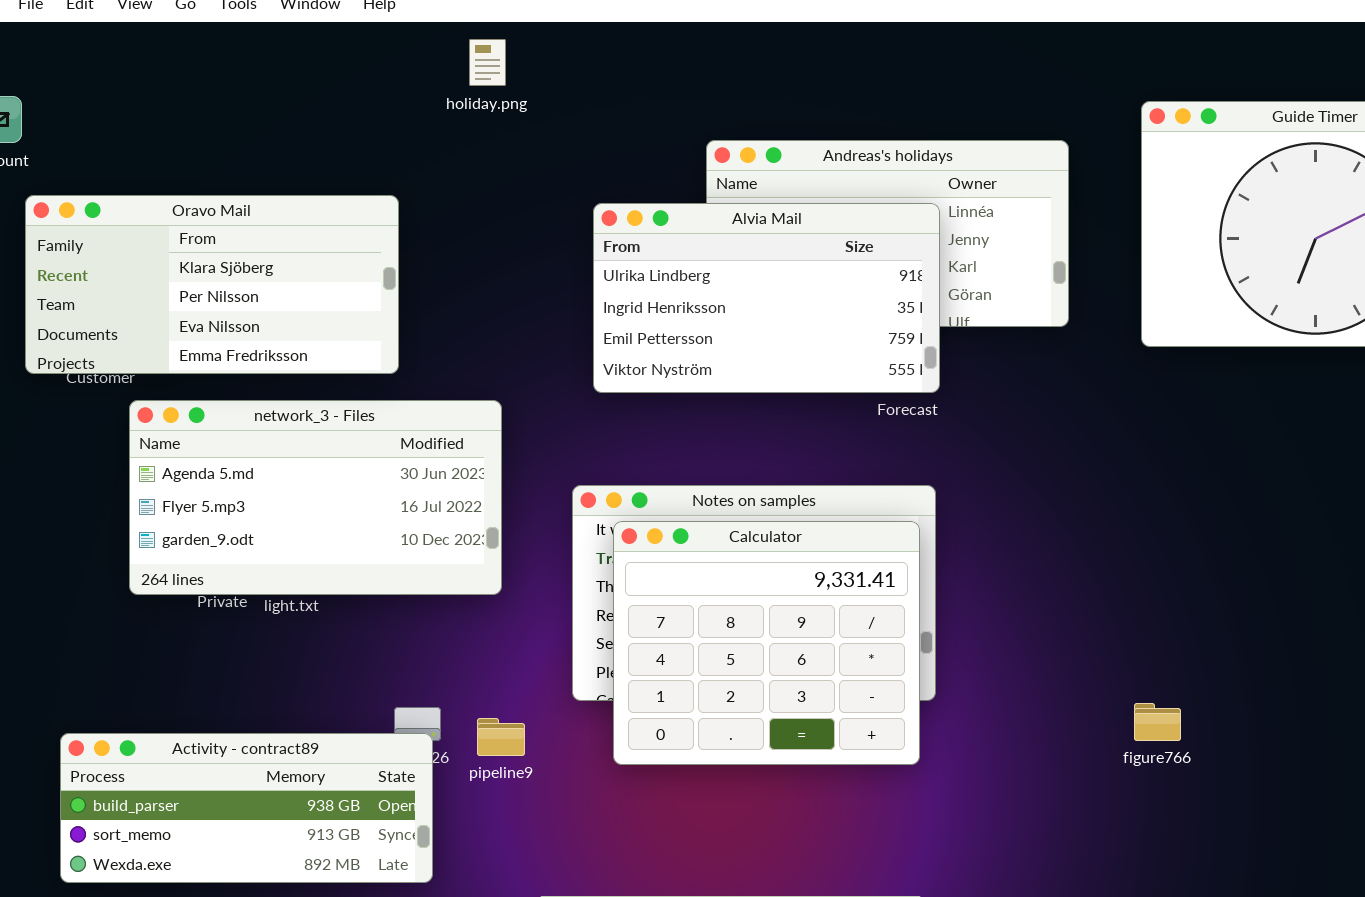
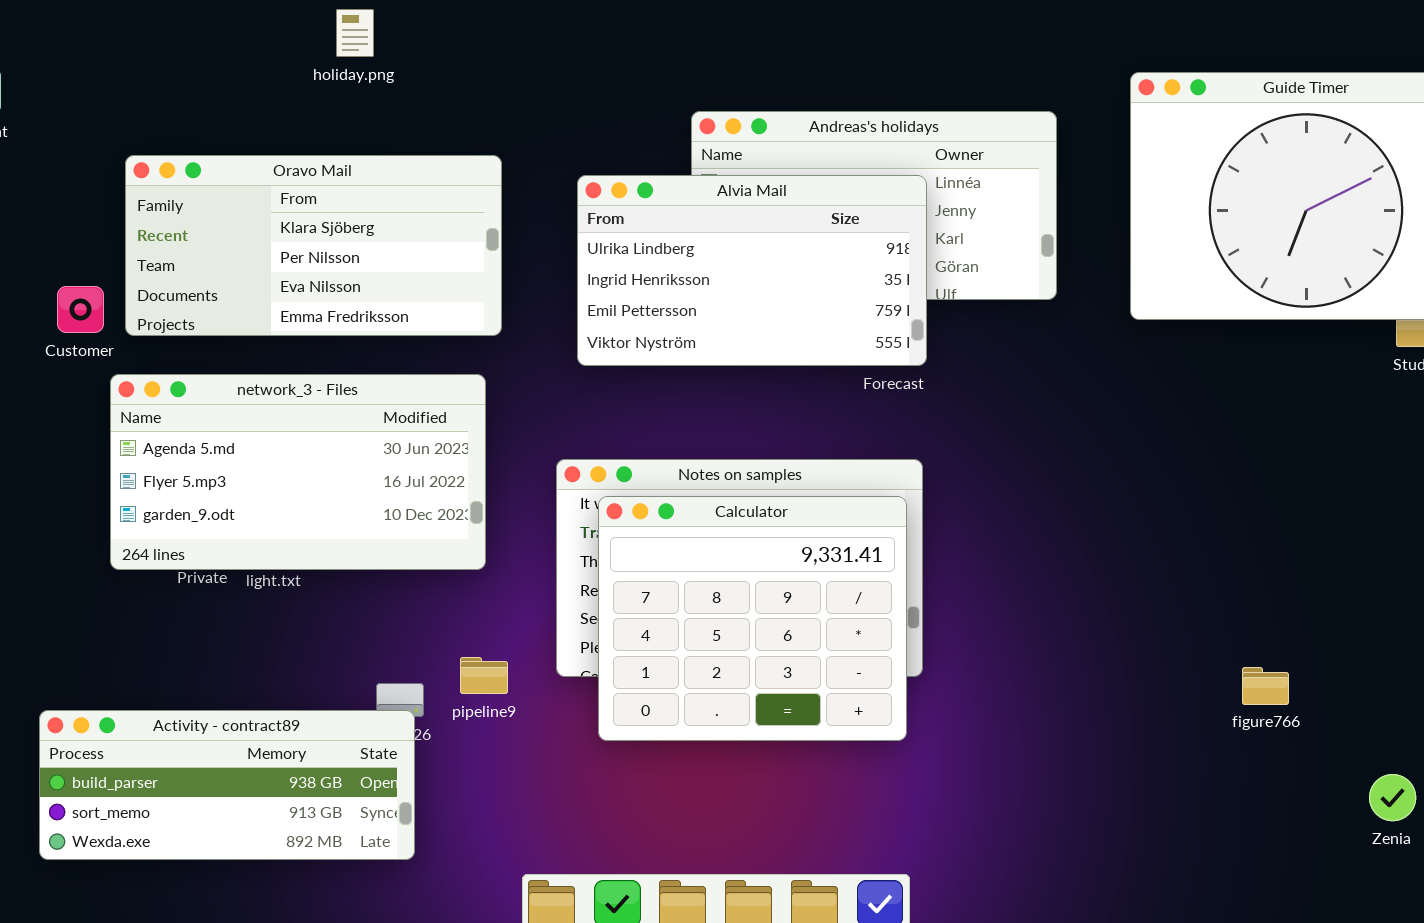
holiday.png: [469,39,506,86] -> [336,9,374,57], moved
Oravo Mail: [25,195,399,374] -> [125,155,502,336], moved
figure766: [1134,703,1181,741] -> [1242,667,1289,705], moved
pipeline9: [477,718,525,756] -> [460,657,508,694], moved

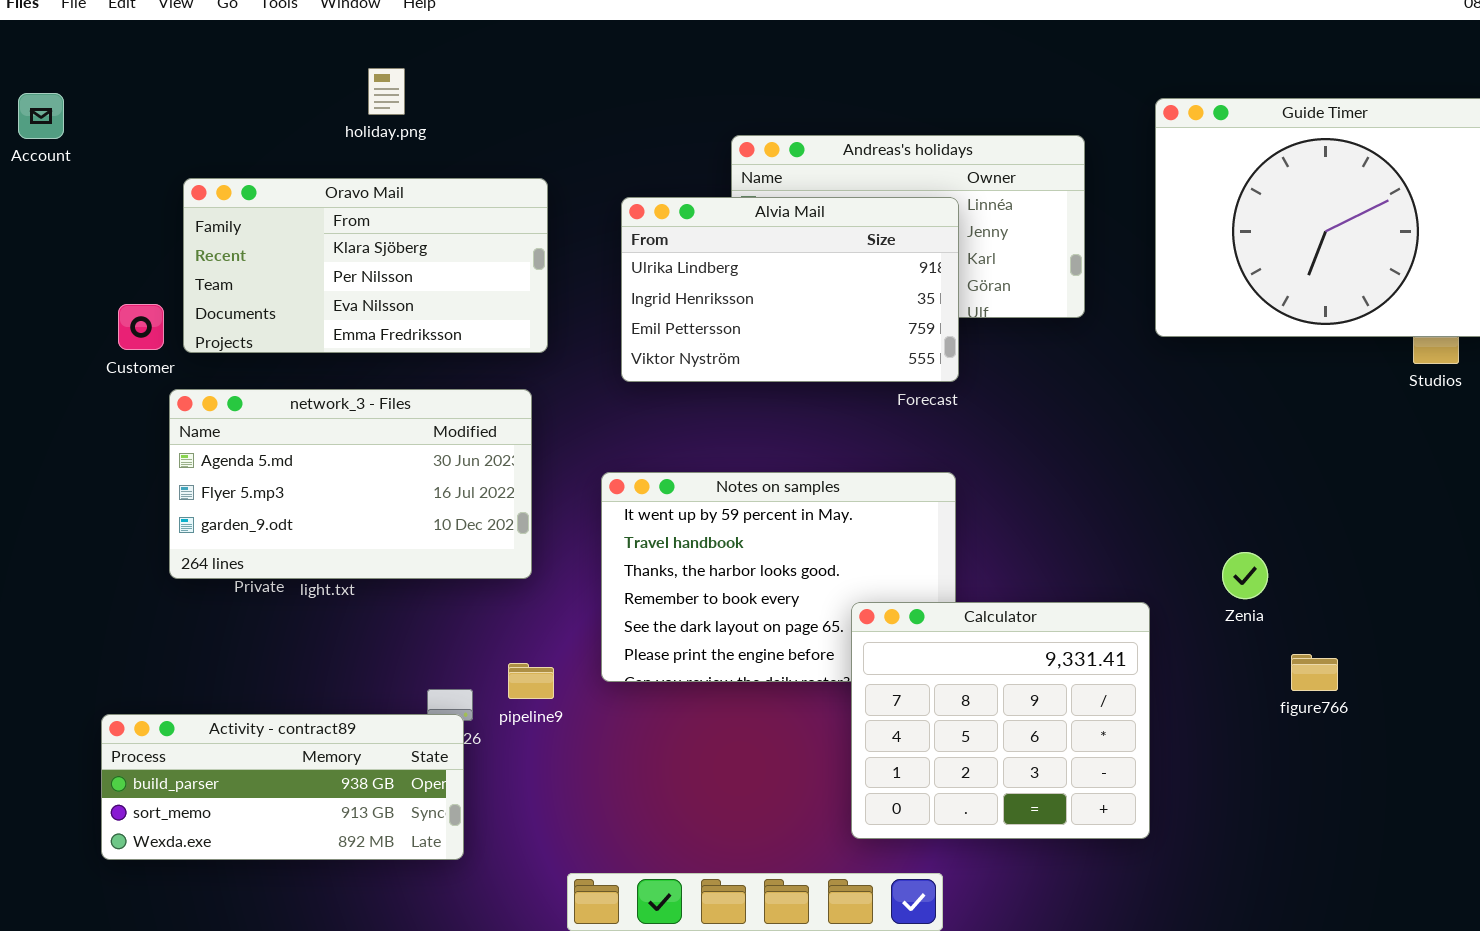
holiday.png: [336,9,374,57] -> [368,68,405,115], moved
Calculator: [598,496,907,741] -> [851,602,1150,839], moved
figure766: [1242,667,1289,705] -> [1291,654,1338,691], moved
Zenia: [1369,774,1416,821] -> [1222,552,1268,599], moved

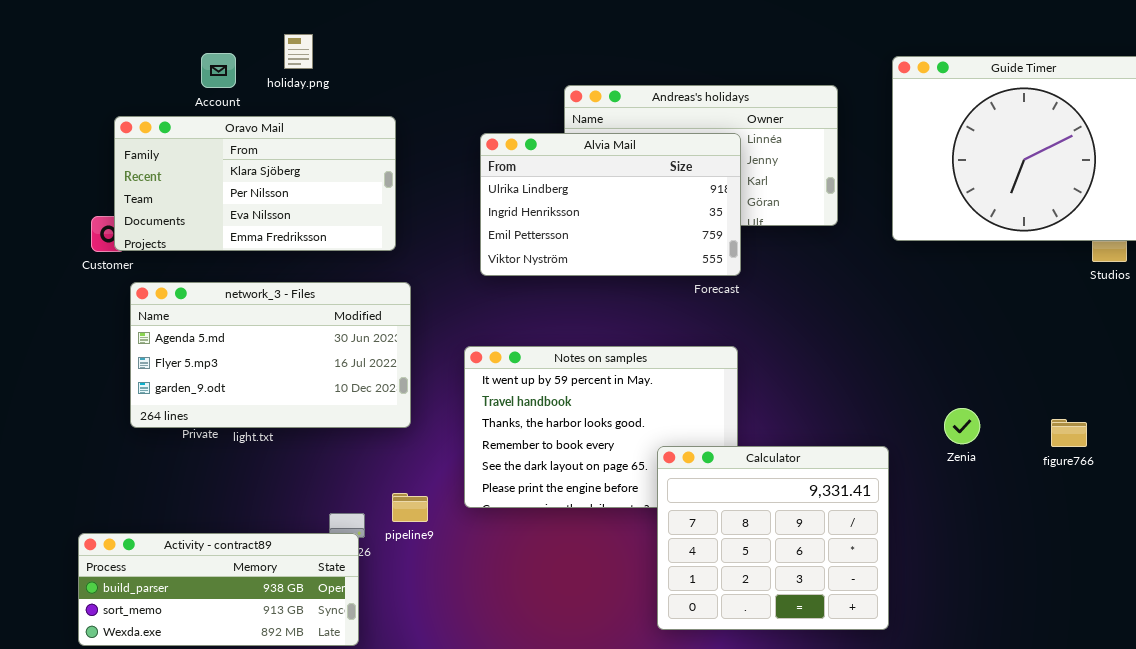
Account: [18,93,64,139] -> [201,53,236,88], moved
Oravo Mail: [183,178,548,353] -> [114,116,396,251], moved
figure766: [1291,654,1338,691] -> [1051,419,1087,447], moved

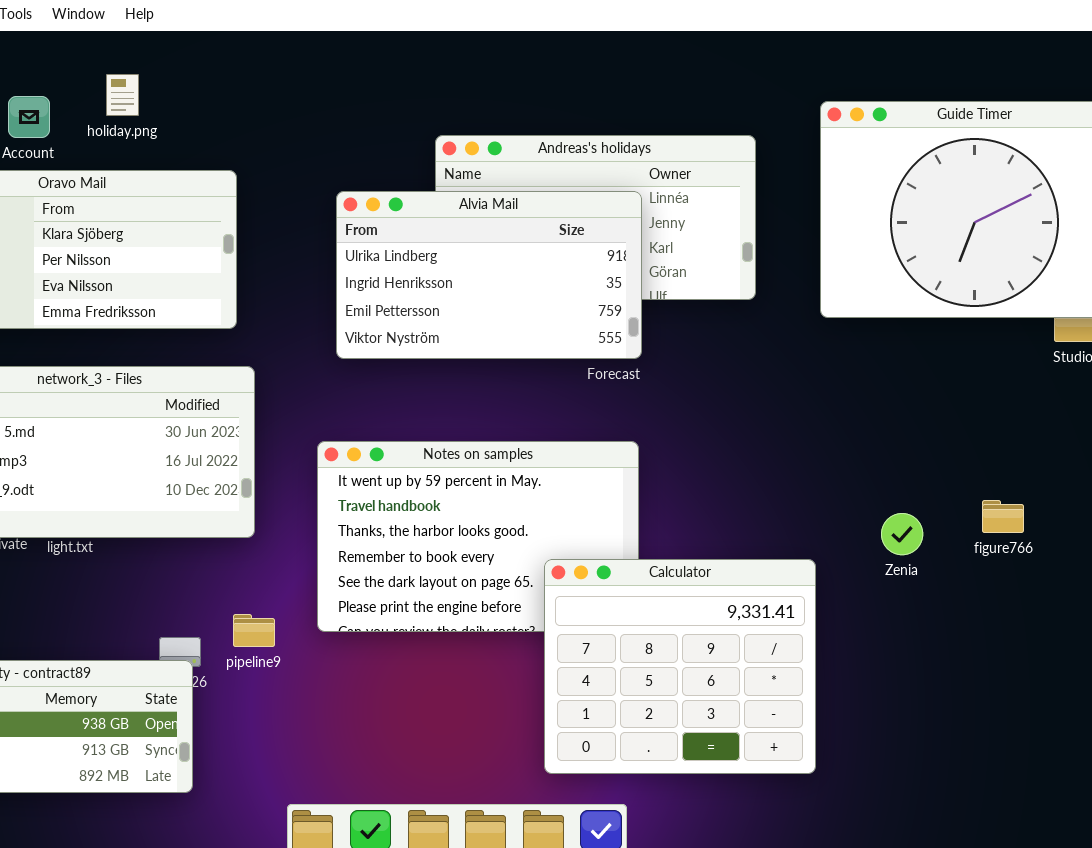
figure766: [1051,419,1087,447] -> [982,500,1024,533], moved

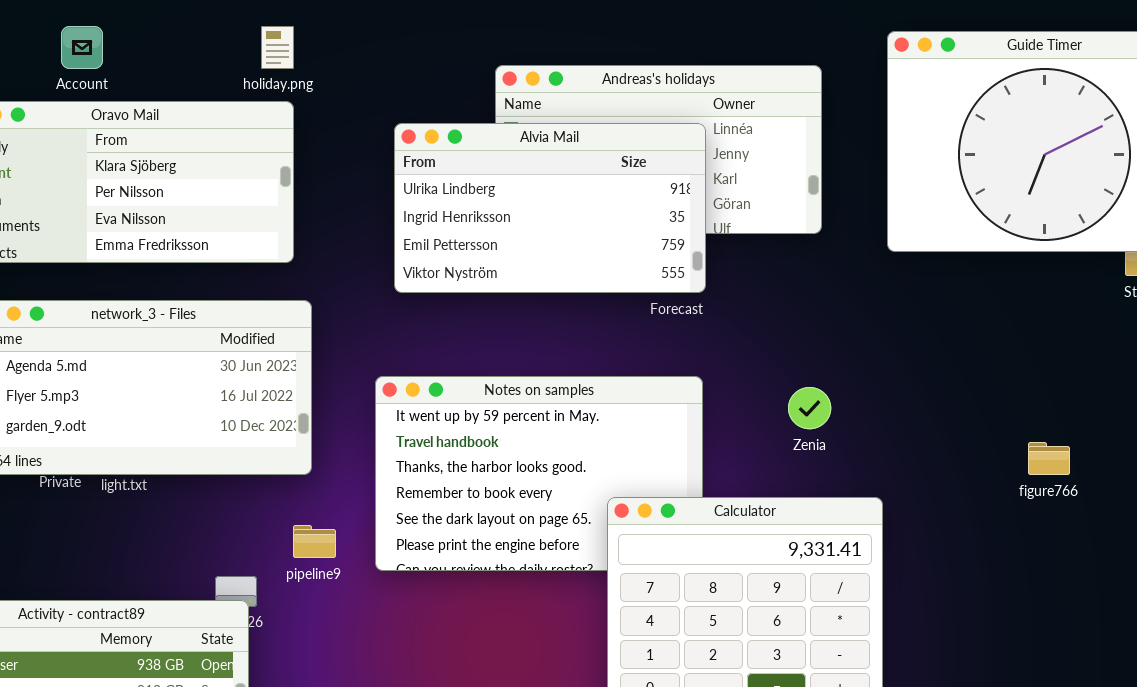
holiday.png: [106,74,139,116] -> [261,26,294,69], moved
figure766: [982,500,1024,533] -> [1028,442,1070,475], moved
Zenia: [881,513,923,555] -> [788,387,831,429], moved
pipeline9: [233,614,275,647] -> [293,525,336,558], moved

